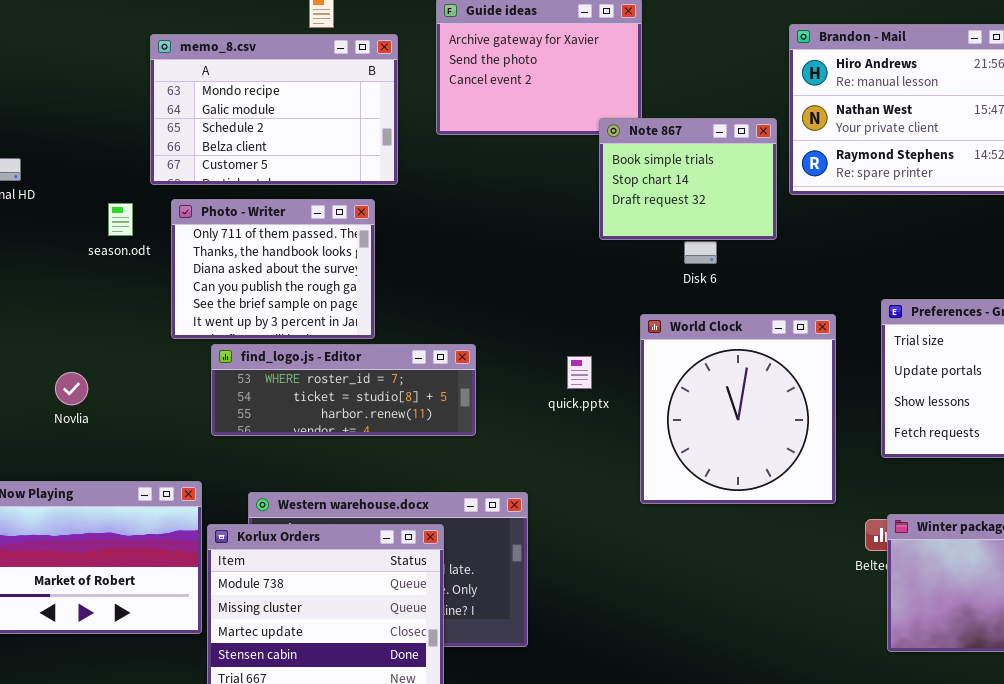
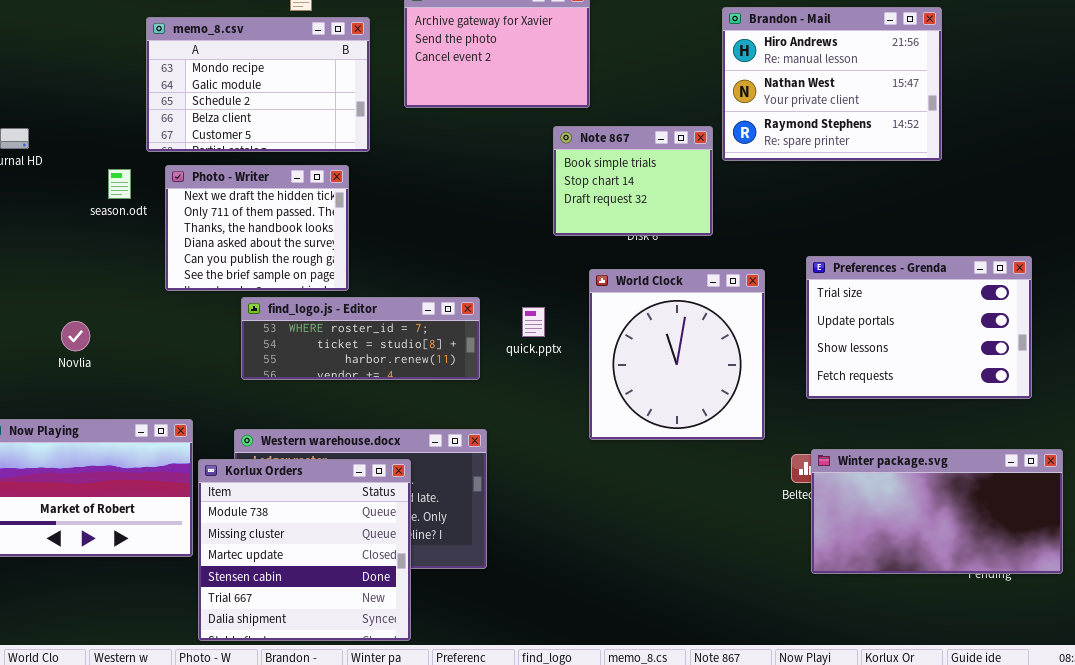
Note 867: [599,118,777,240] -> [553,126,713,236], moved
Photo - Writer: [171,199,375,339] -> [165,165,349,291], scrolled up 1 row
find_logo.js - Editor: [211,344,476,436] -> [241,297,480,380], moved

